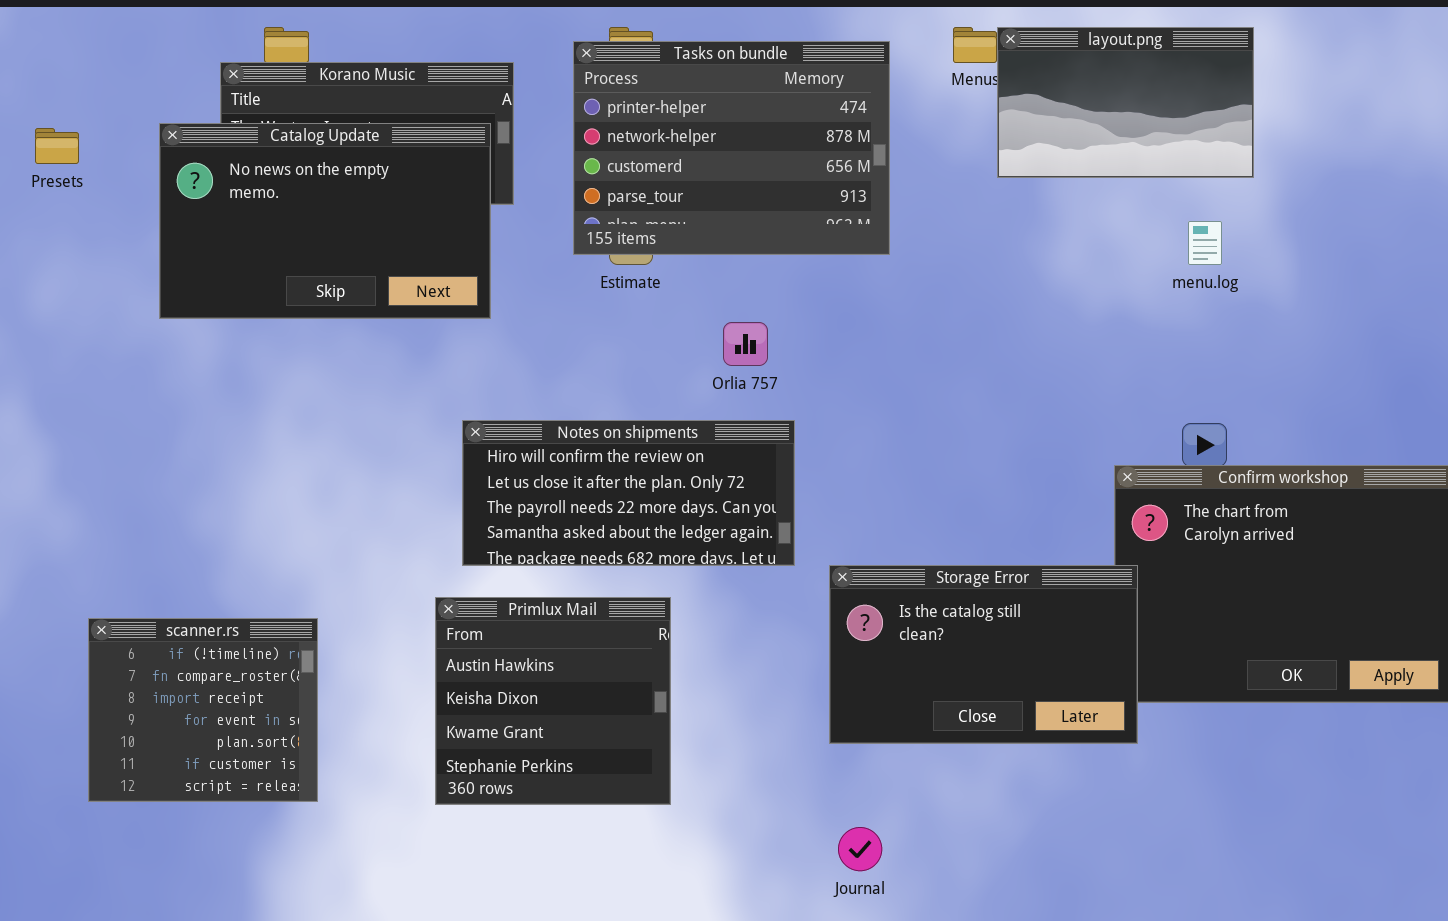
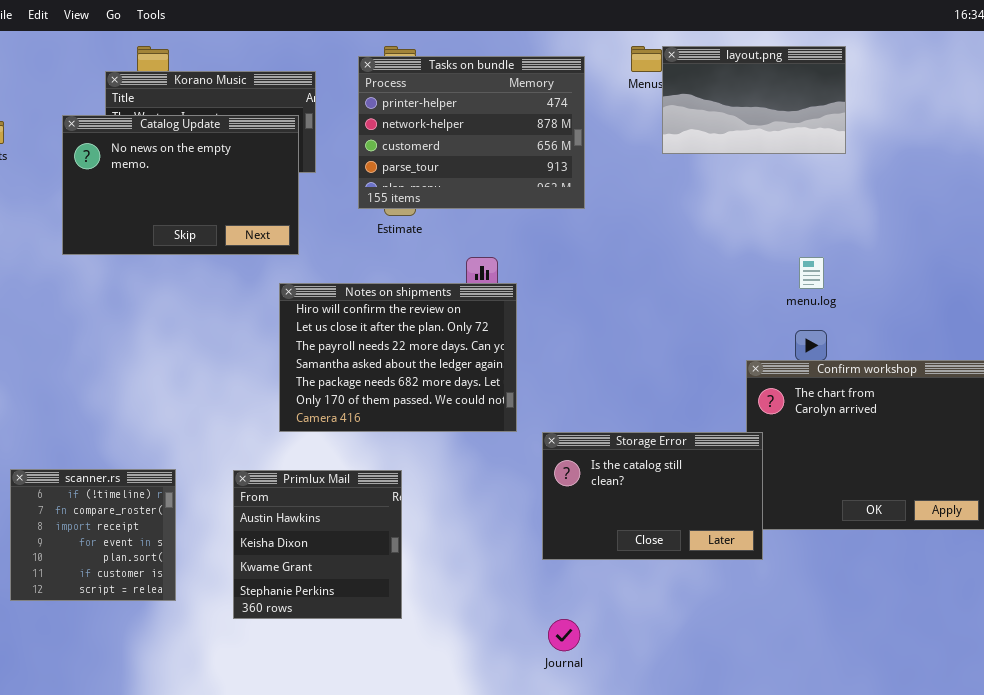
menu.log: [1188,221,1222,265] -> [799,257,824,289], moved
Notes on shipments: [462,420,795,566] -> [279,283,517,432], resized
Primlux Mail: [435,597,671,805] -> [233,470,402,619], moved

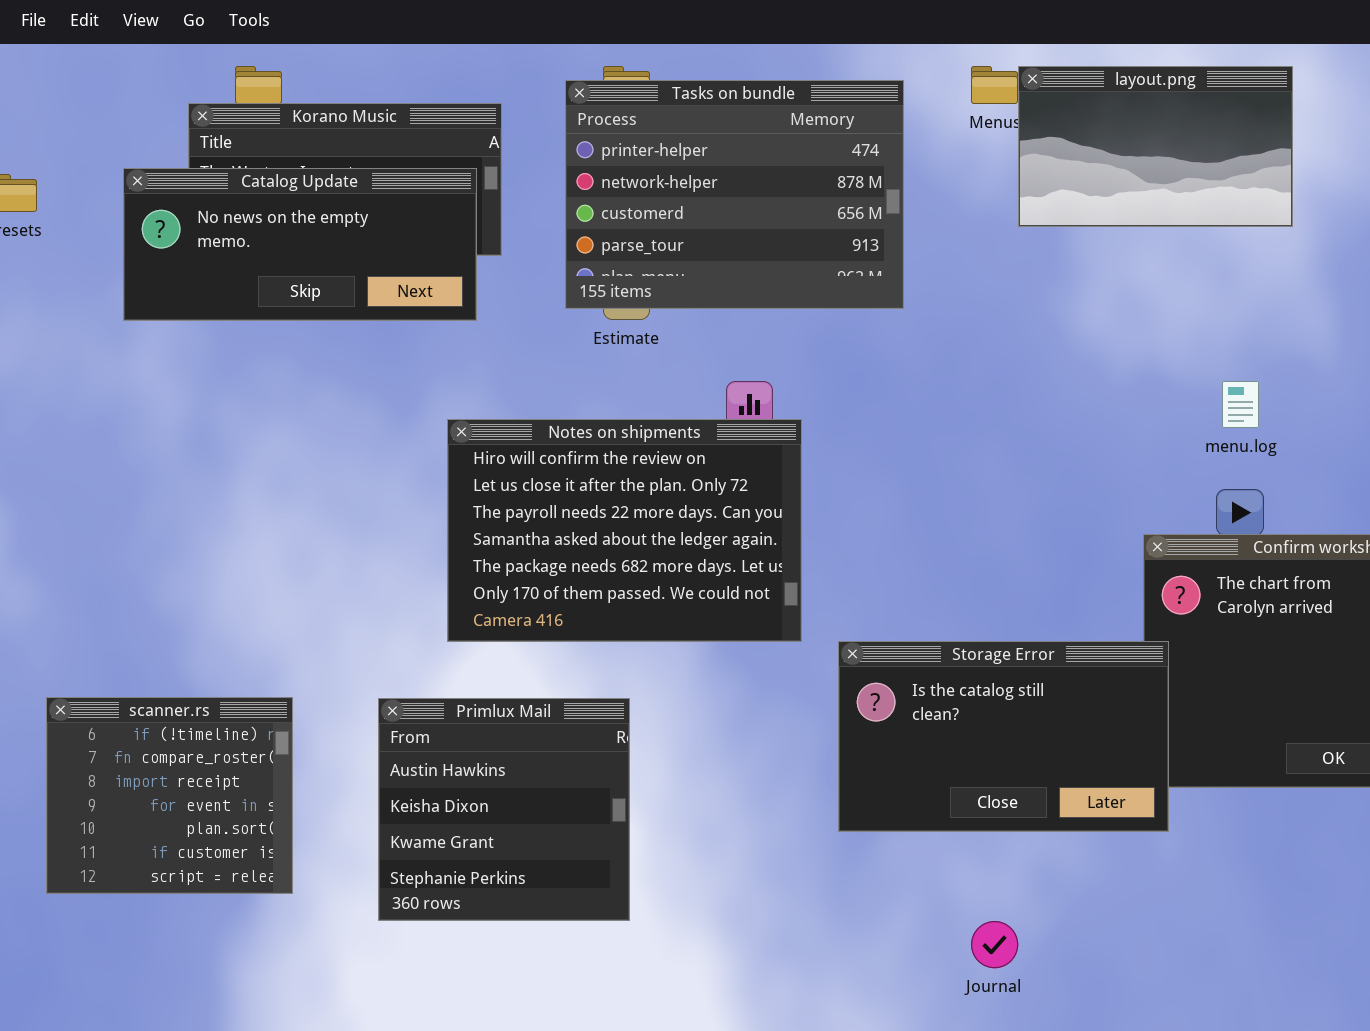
Catalog Update: [62,115,299,255] -> [123,168,477,321], resized
Journal: [548,619,580,651] -> [971,921,1018,968], moved

